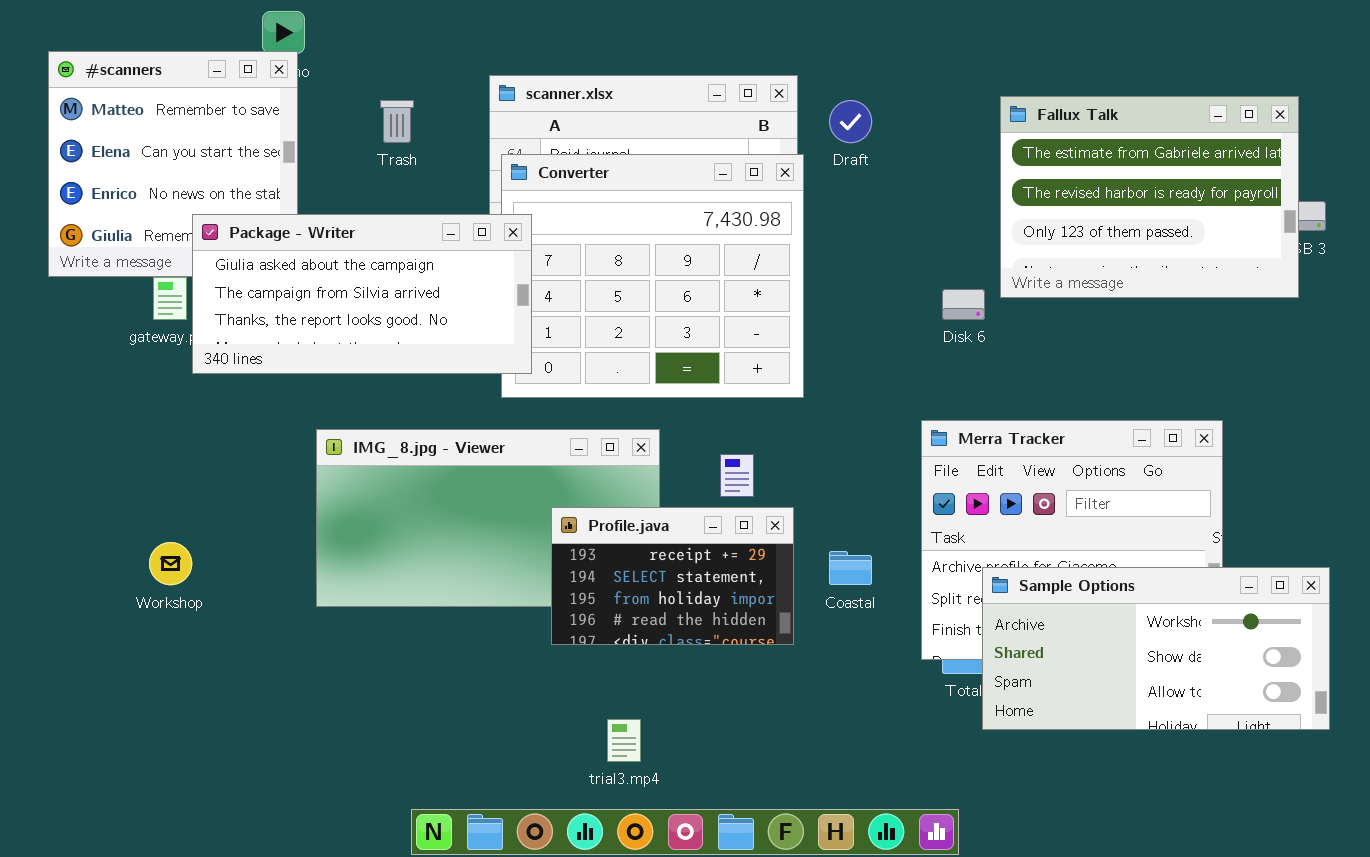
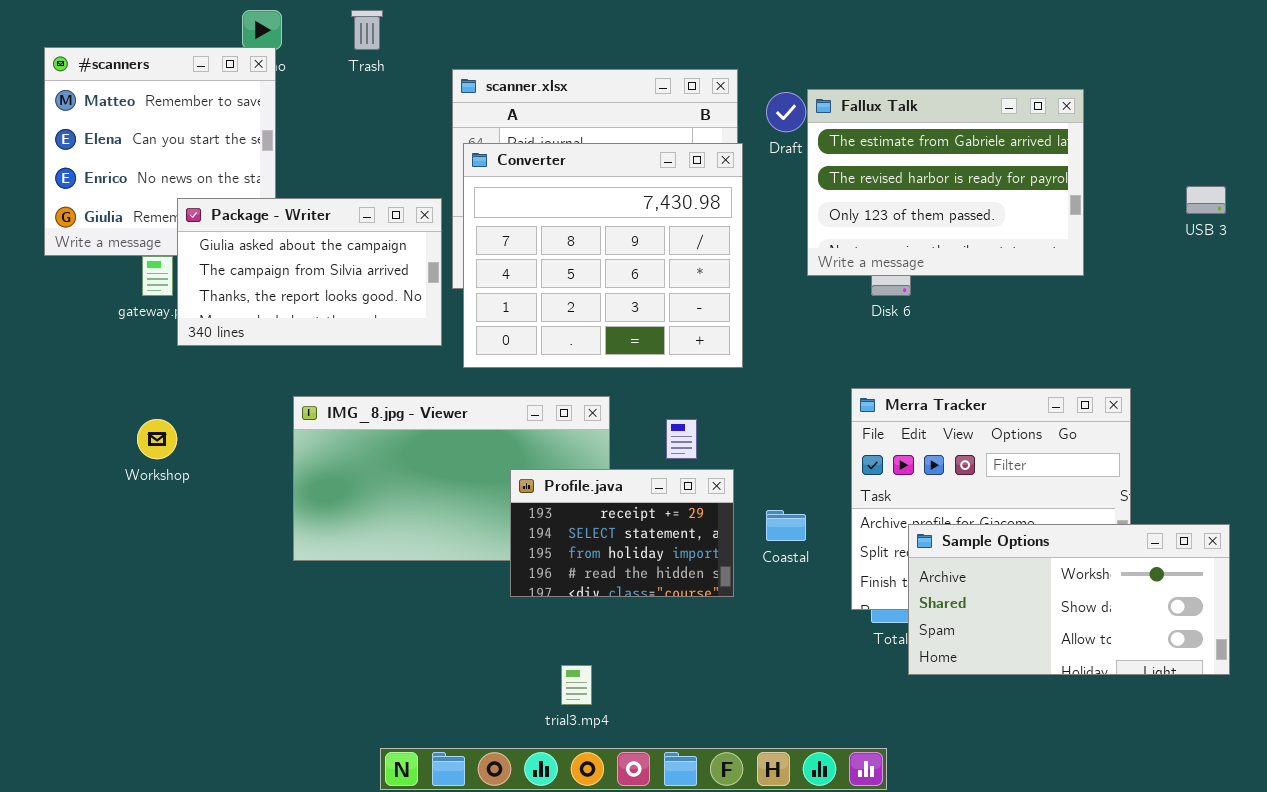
Fallux Talk: [1000,96,1299,298] -> [807,89,1084,276], moved
Trash: [380,100,414,143] -> [351,10,383,50], moved
Package - Writer: [192,214,532,374] -> [177,198,442,346], resized
Workshop: [149,542,192,585] -> [137,419,177,459], moved

